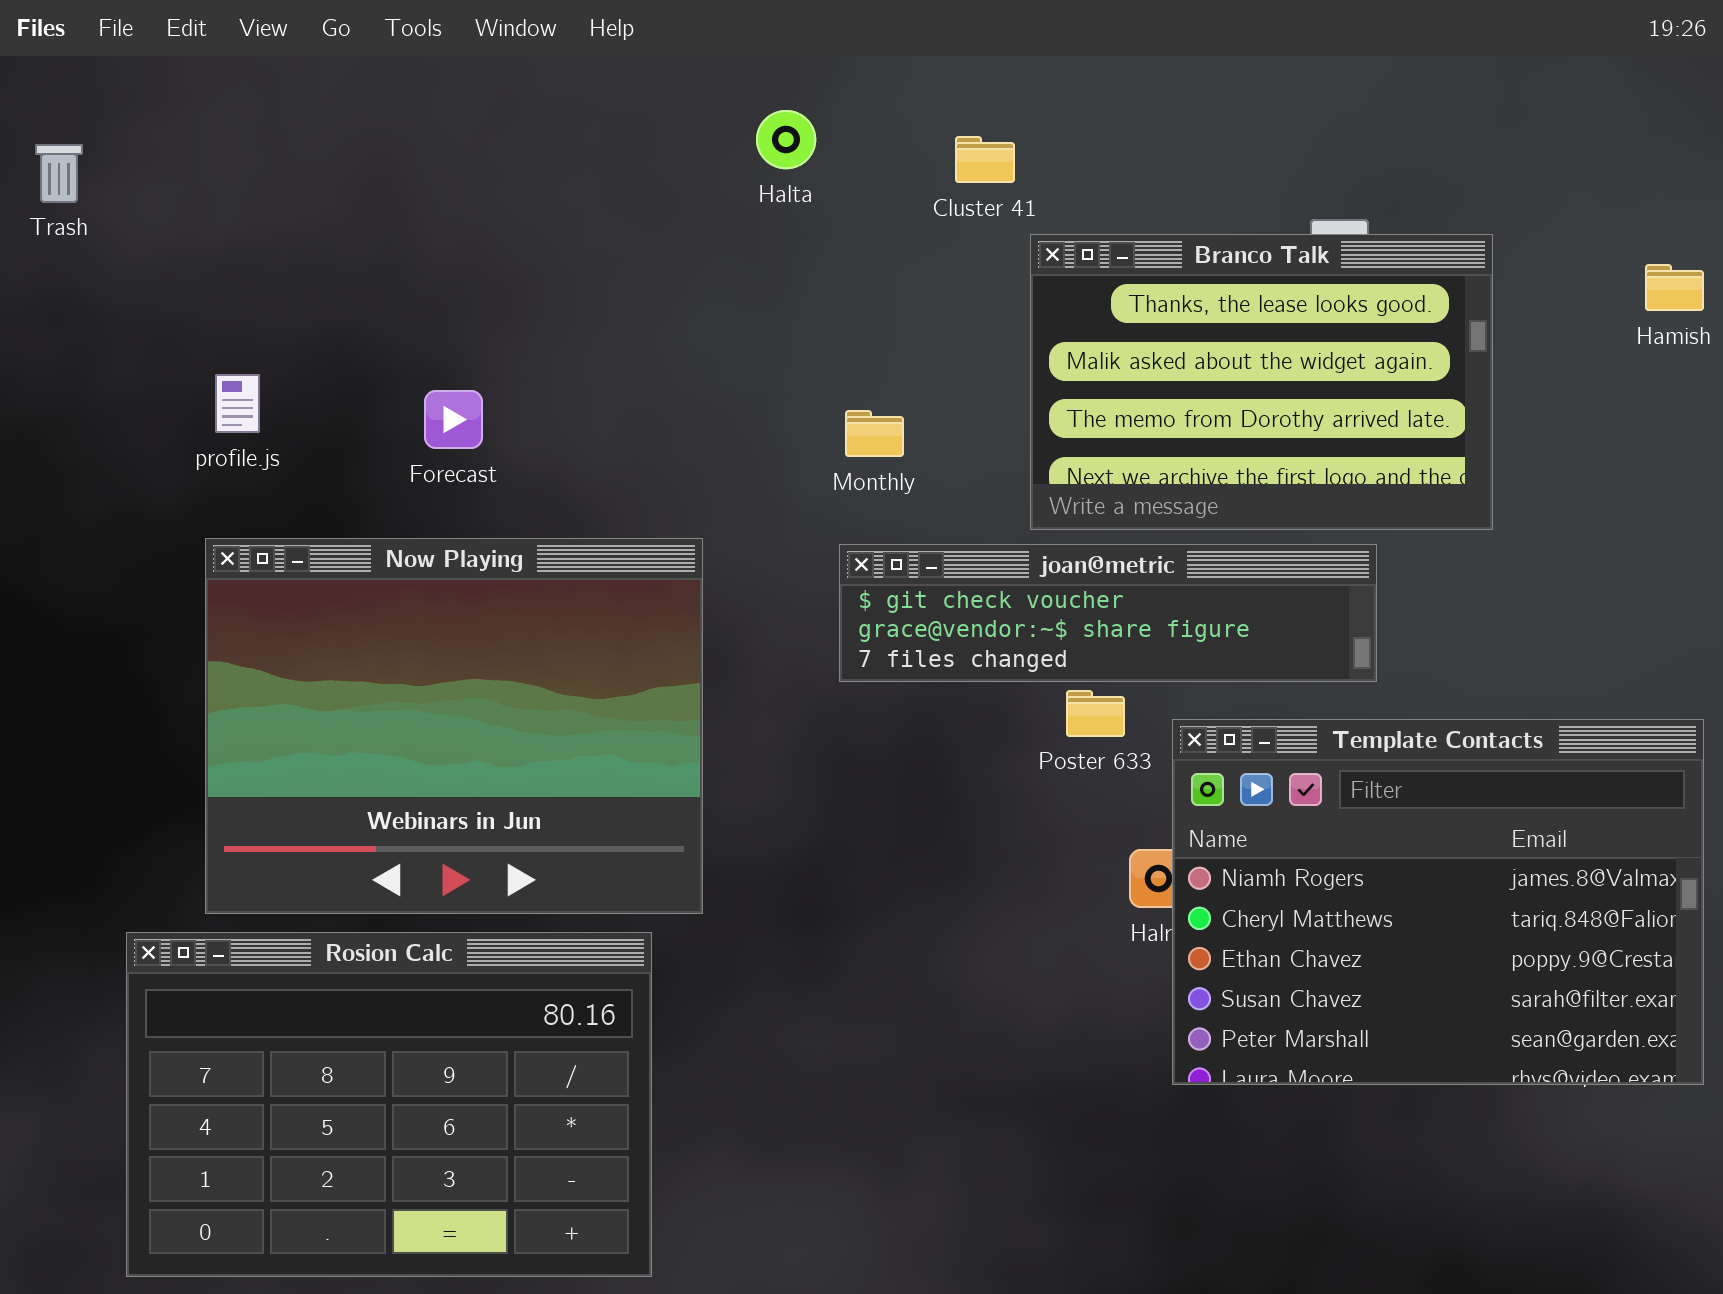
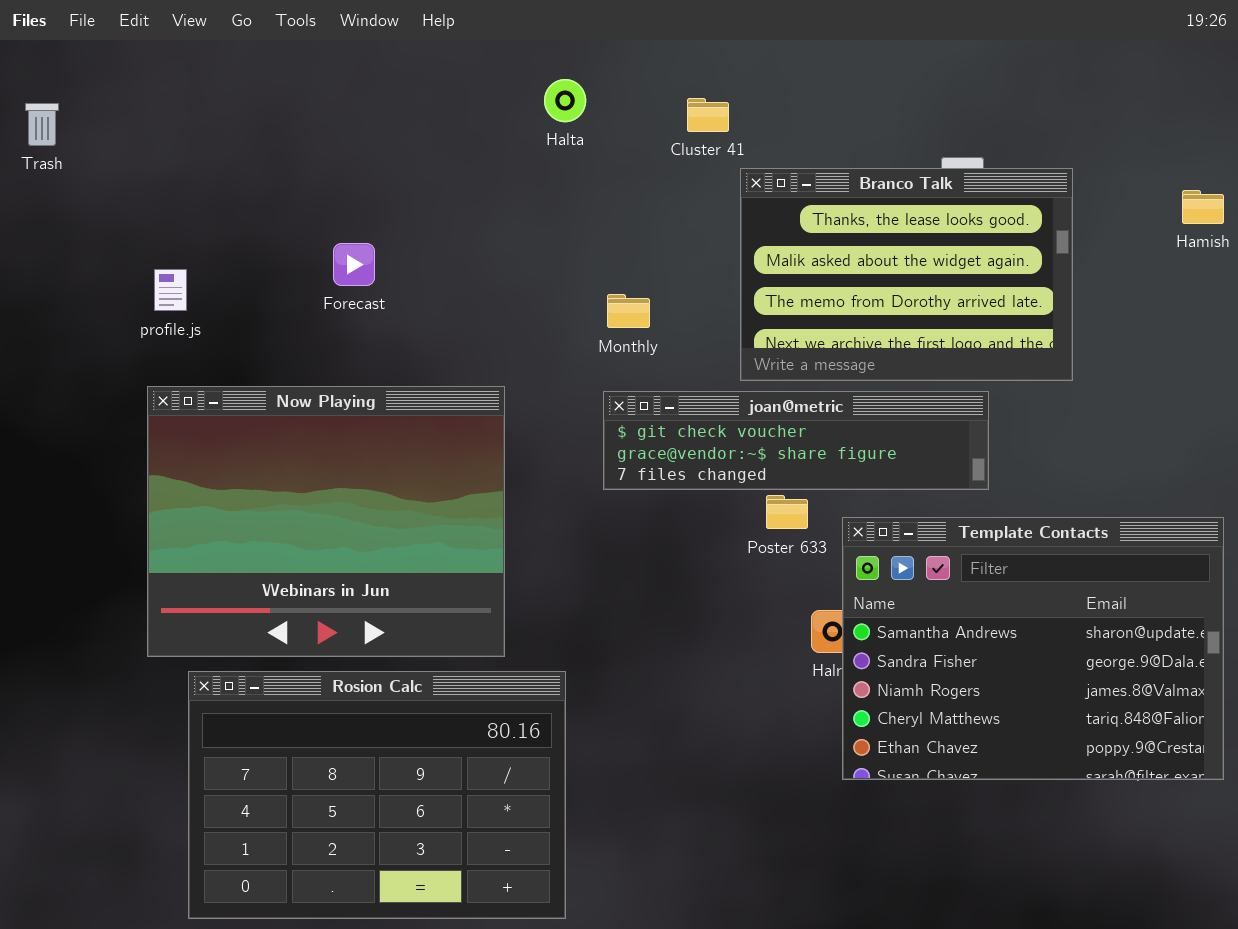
Forecast: [424,390,483,449] -> [333,243,375,286], moved
Template Contacts: [1172,719,1704,1085] -> [842,517,1224,780], scrolled up 2 rows
Rosion Calc: [126,932,652,1277] -> [188,671,566,919], moved

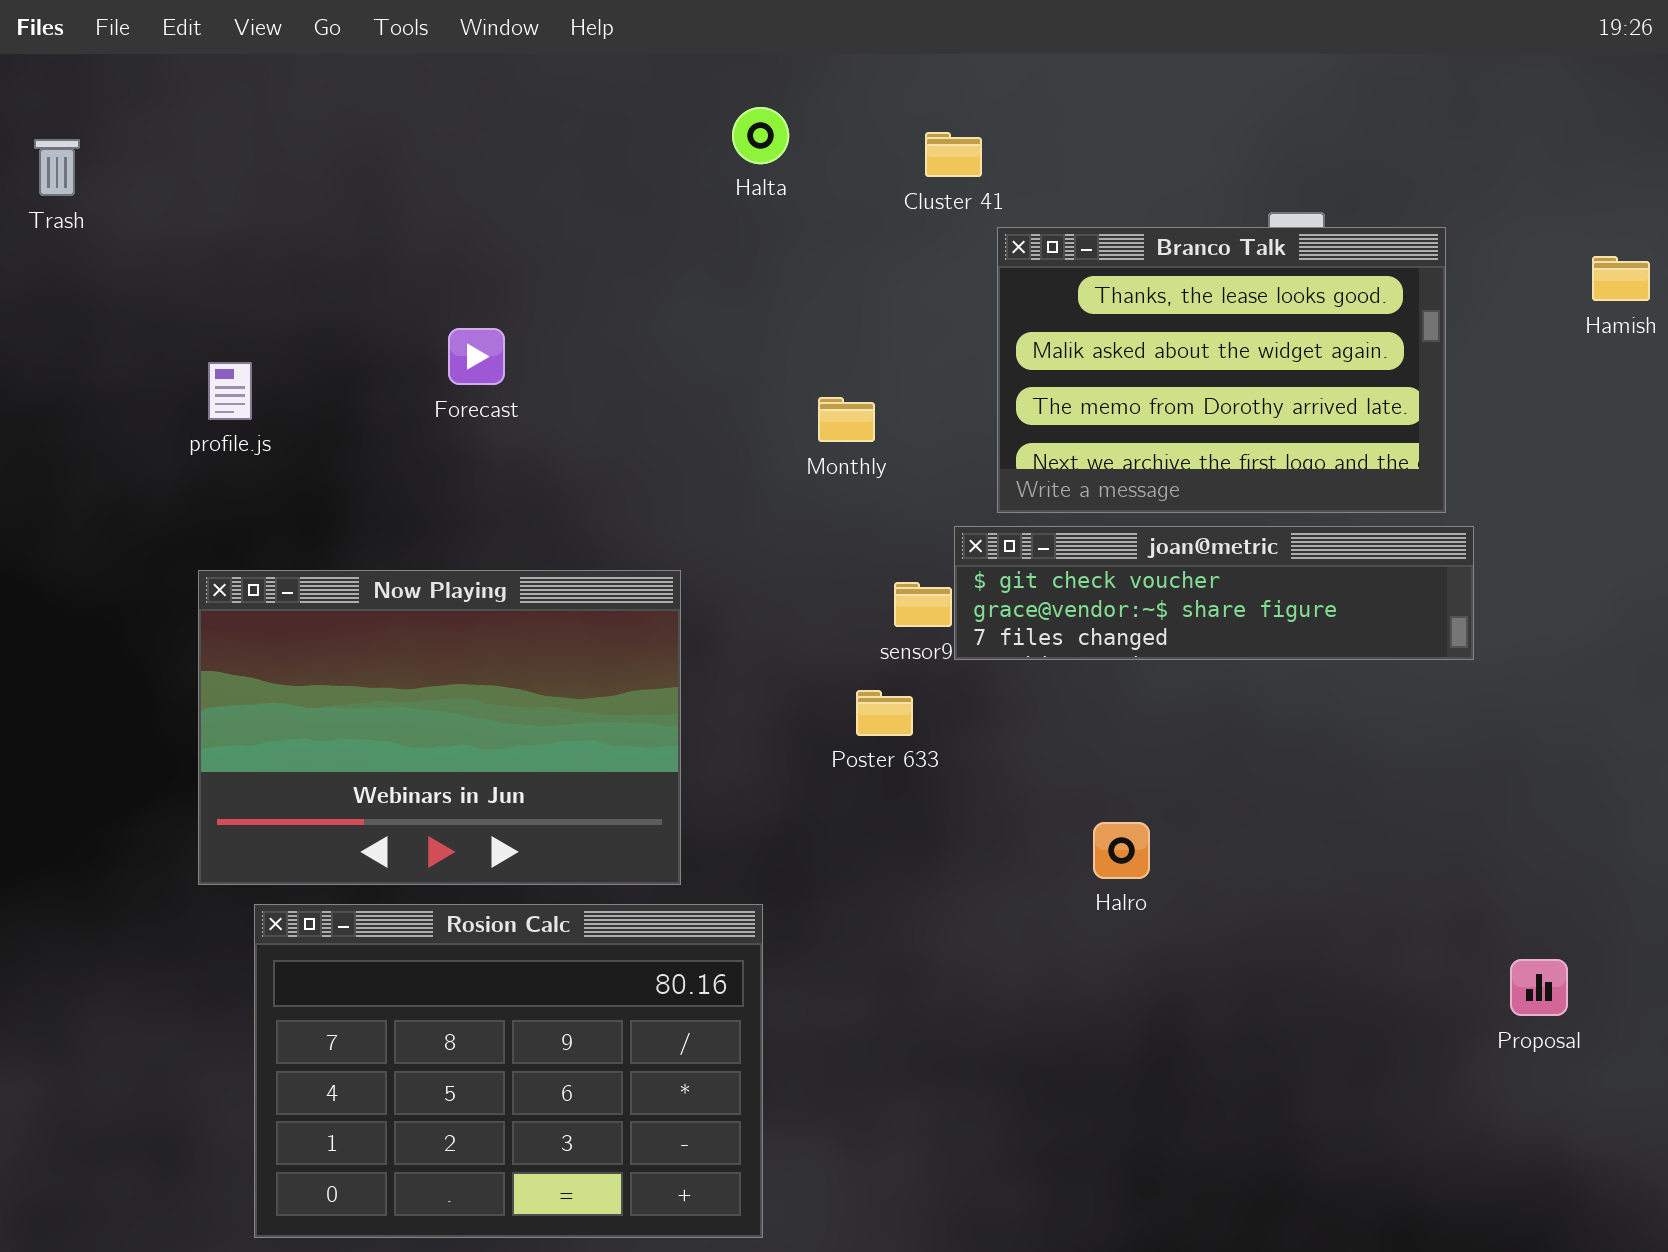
Now Playing: [147,386,505,657] -> [198,570,681,885], resized
joan@metric: [603,391,989,490] -> [954,526,1474,660], moved
Poster 633: [766,495,808,529] -> [856,690,913,736], moved
Template Contacts: [842,517,1224,780] -> none, closed

